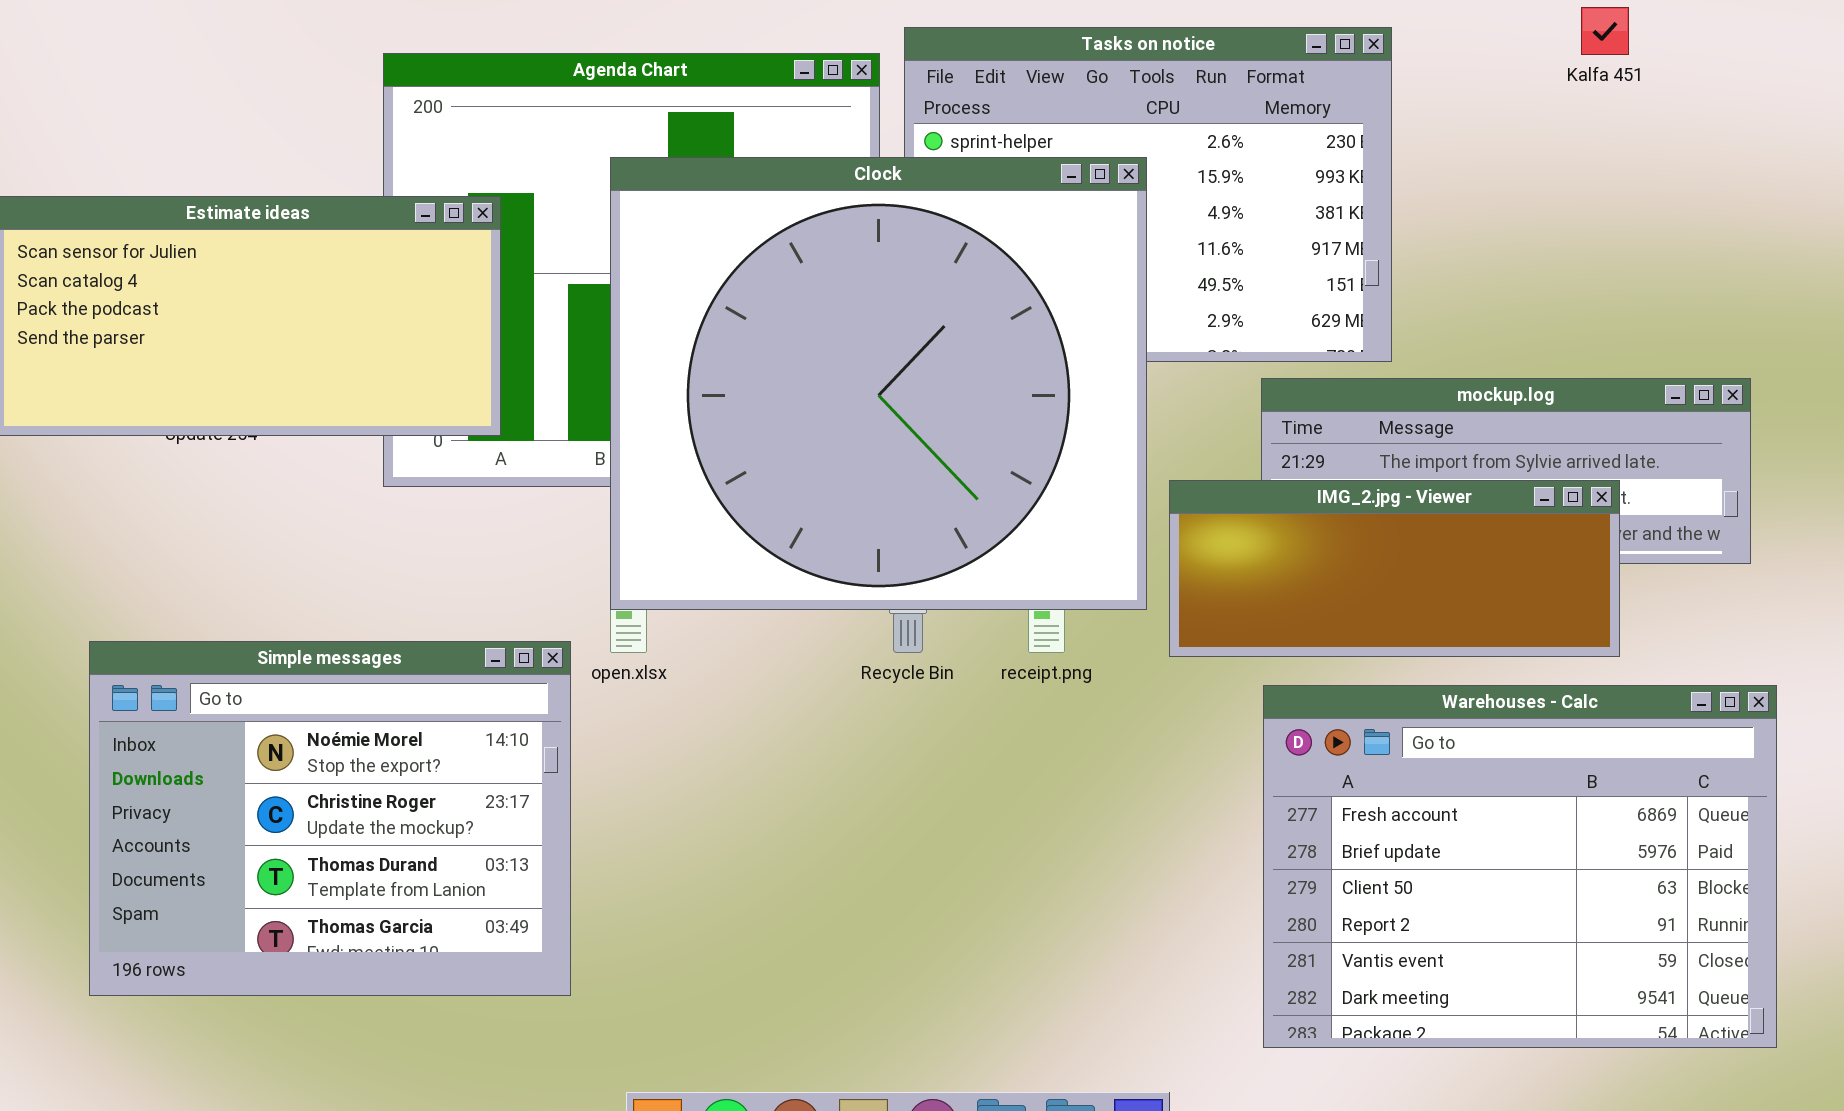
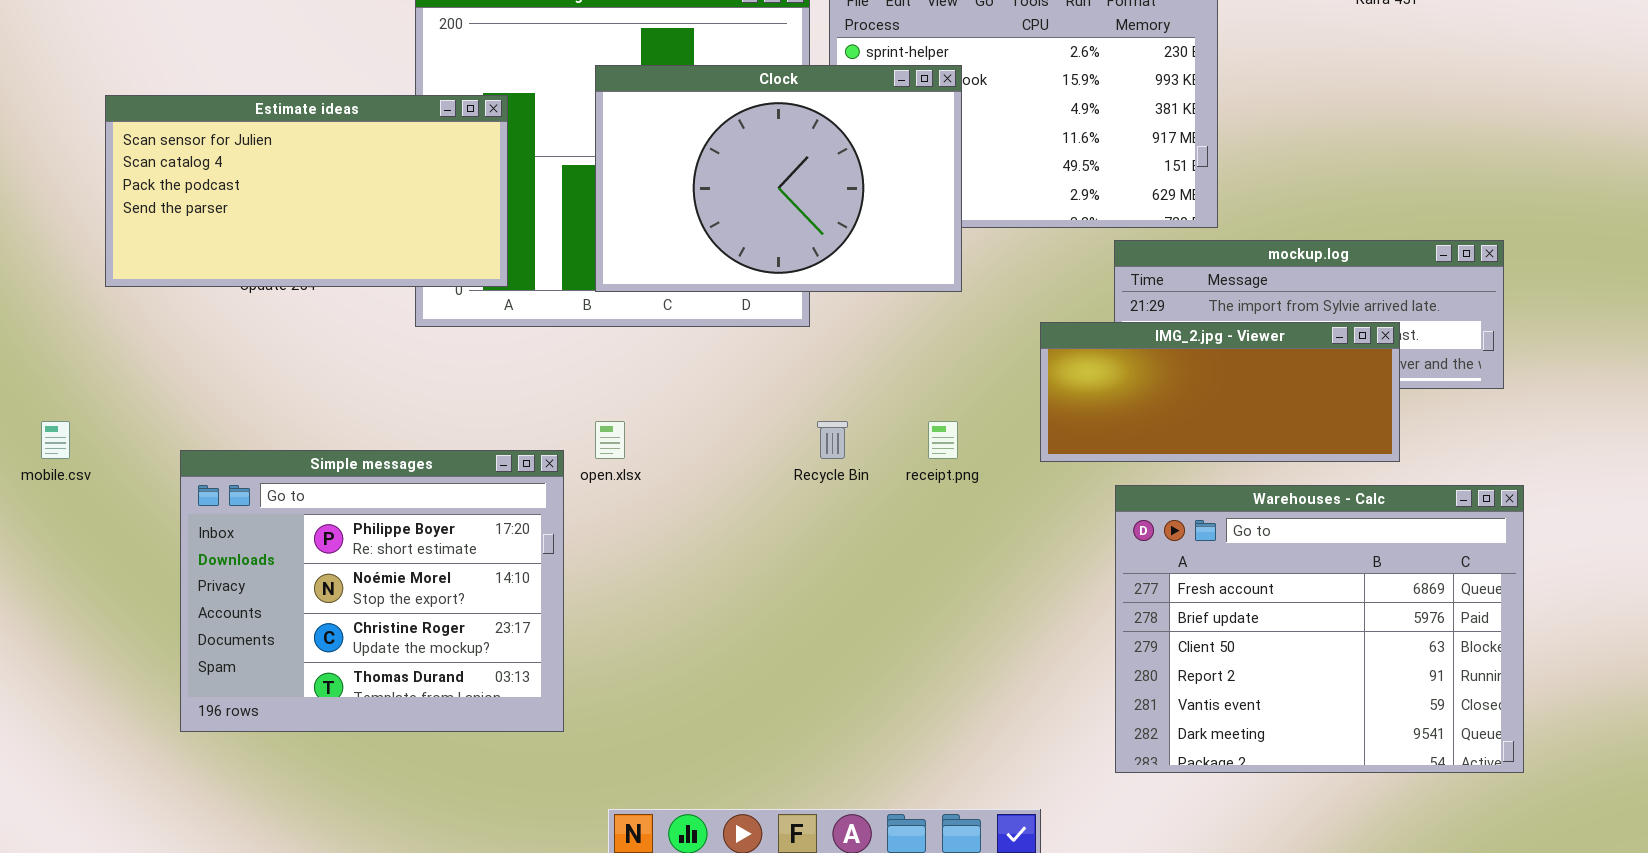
Clock: [610,157,1147,610] -> [595,65,962,292], resized
Simple messages: [89,641,571,996] -> [180,450,564,732], scrolled up 1 row

